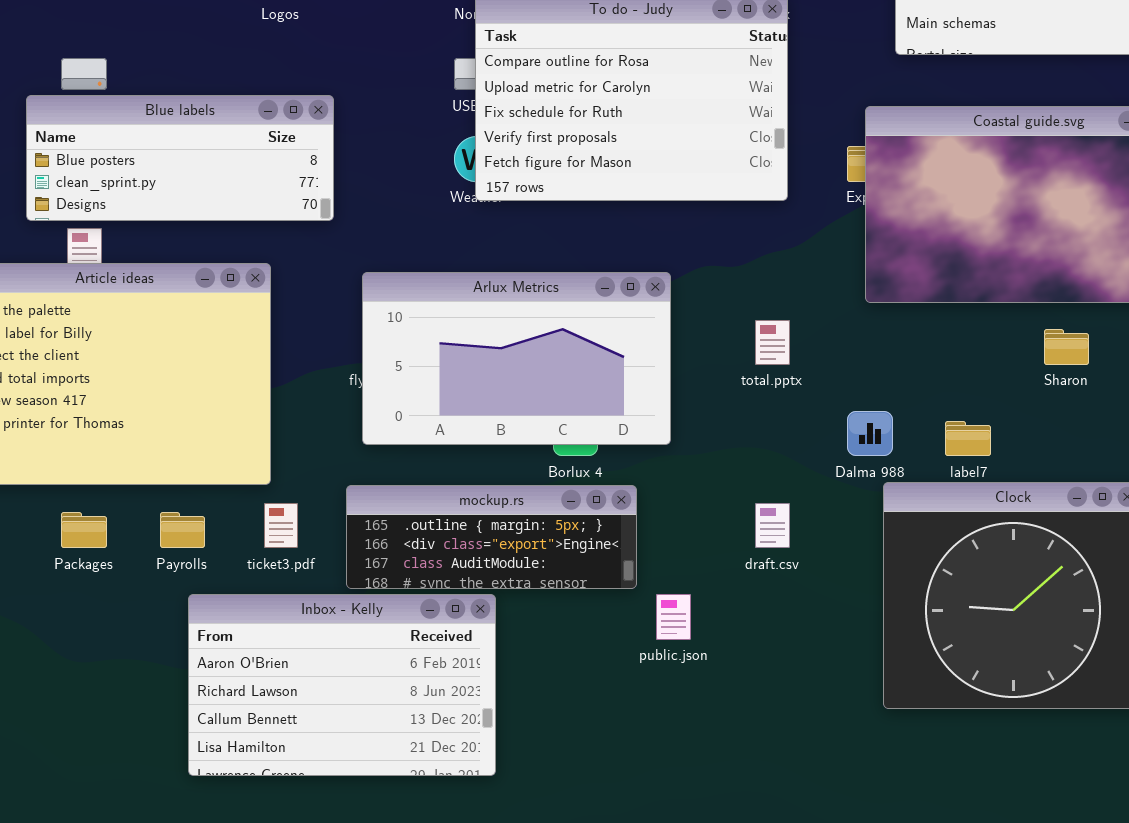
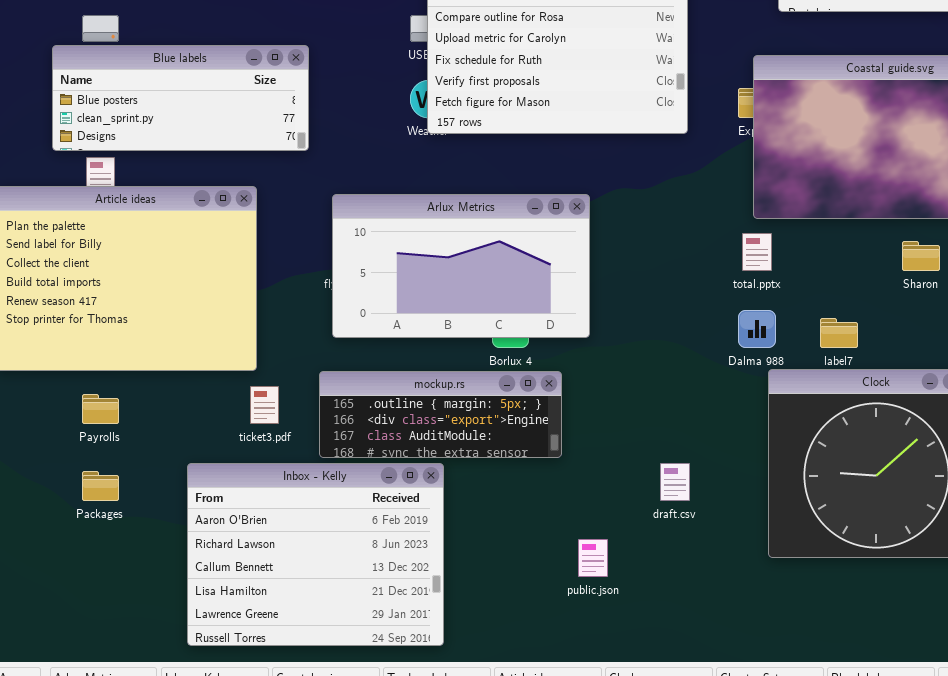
total.pptx: [755,320,790,365] -> [742,233,772,271], moved
draft.csv: [755,503,790,548] -> [660,463,690,501], moved
Packages: [61,512,107,548] -> [82,471,119,501], moved
Payrolls: [160,512,205,548] -> [82,394,119,424], moved
Inbox - Kelly: [188,594,496,776] -> [187,463,444,646], resized
public.json: [656,594,691,640] -> [578,539,608,577], moved

